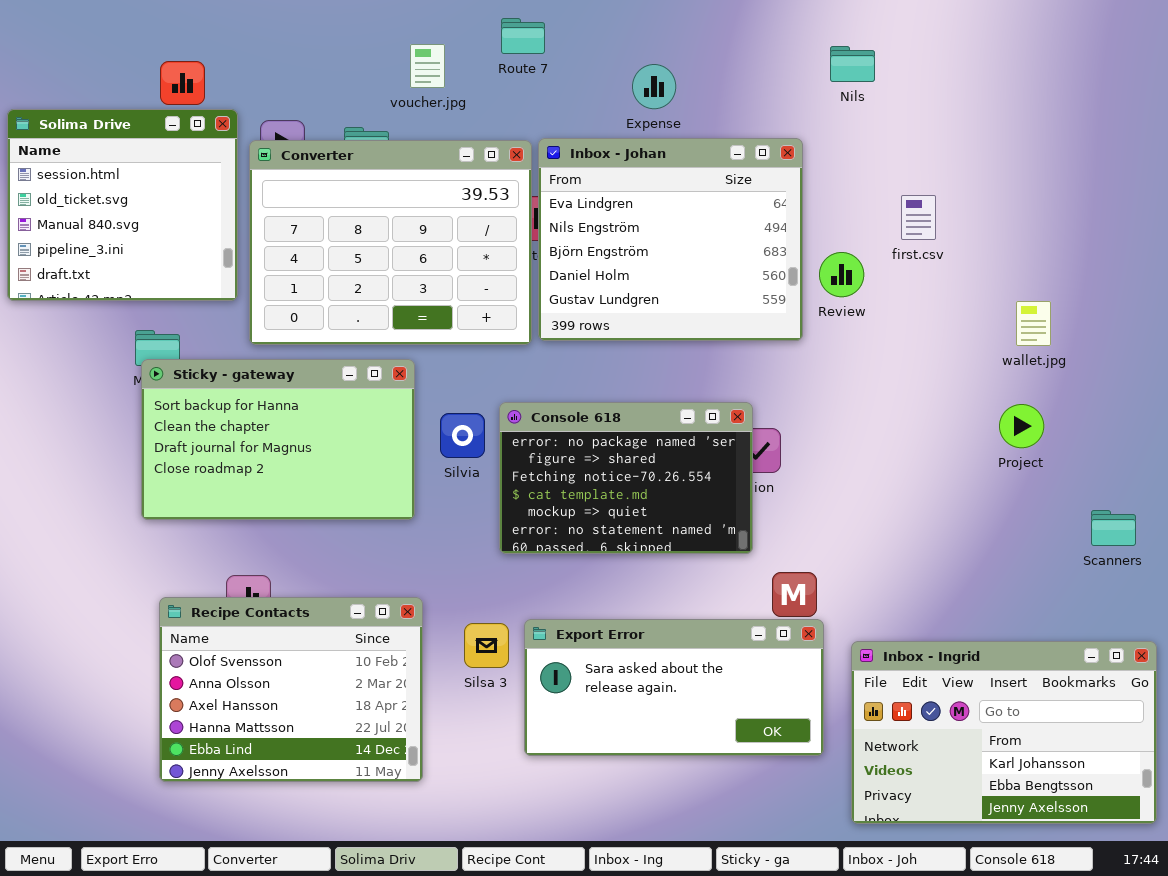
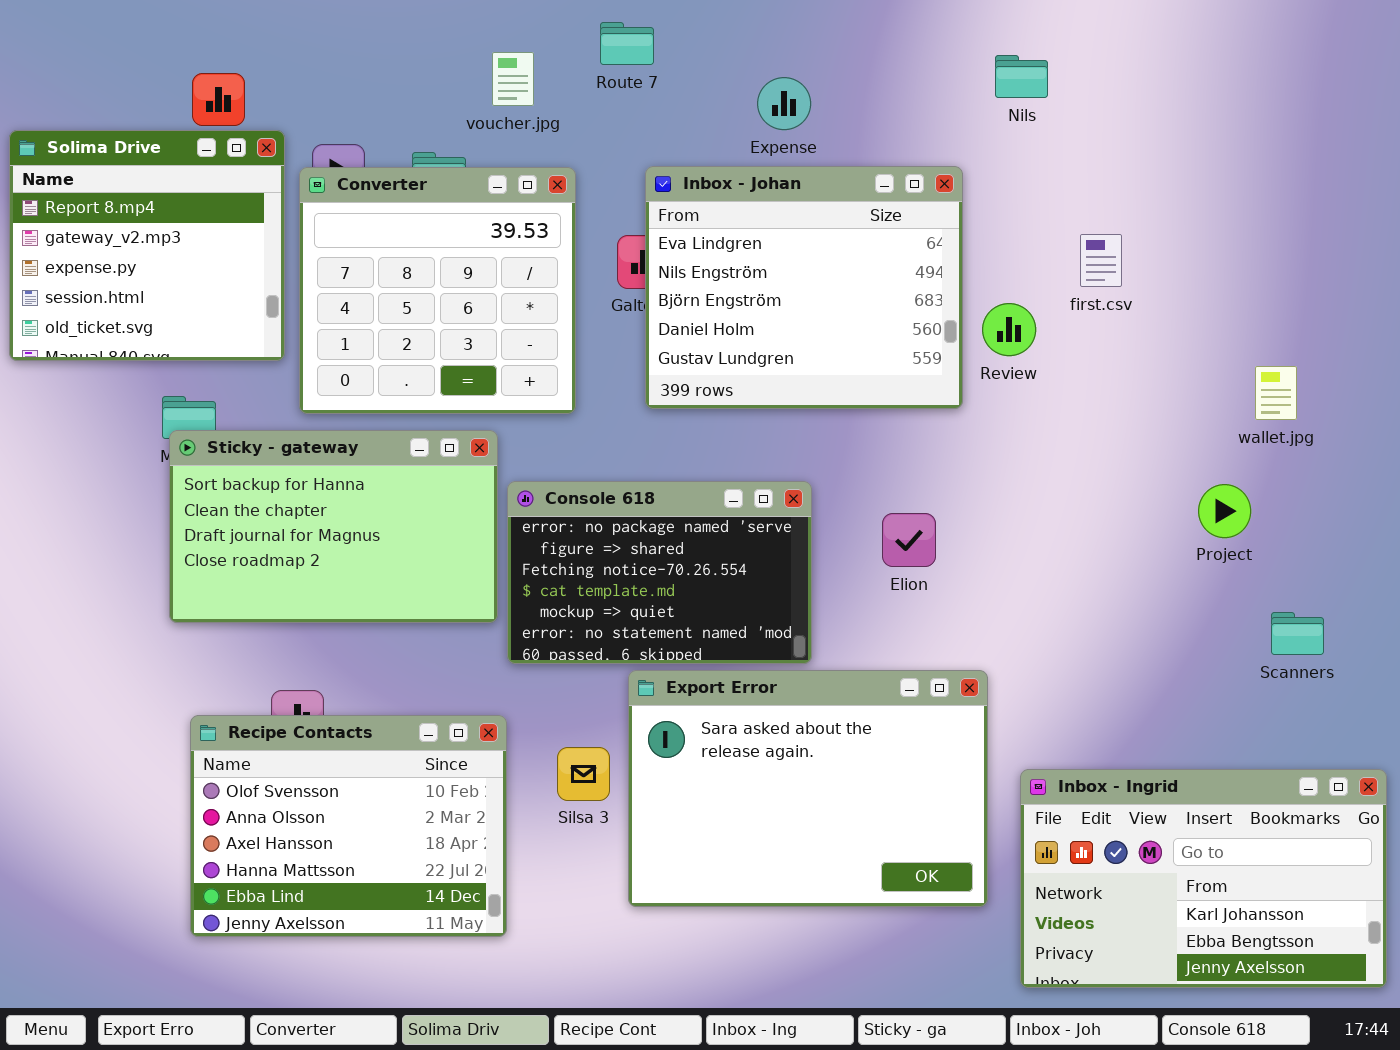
Solima Drive: [7,109,238,301] -> [9,130,285,361], scrolled up 3 rows
Converter: [249,140,532,345] -> [299,167,576,414], resized
wallet.jpg: [1016,301,1051,346] -> [1255,366,1297,420], moved
Console 618: [499,402,753,554] -> [507,481,812,664], moved
Scanners: [1091,510,1136,546] -> [1271,612,1324,655], moved
Export Error: [524,619,824,756] -> [628,670,988,907], resized

